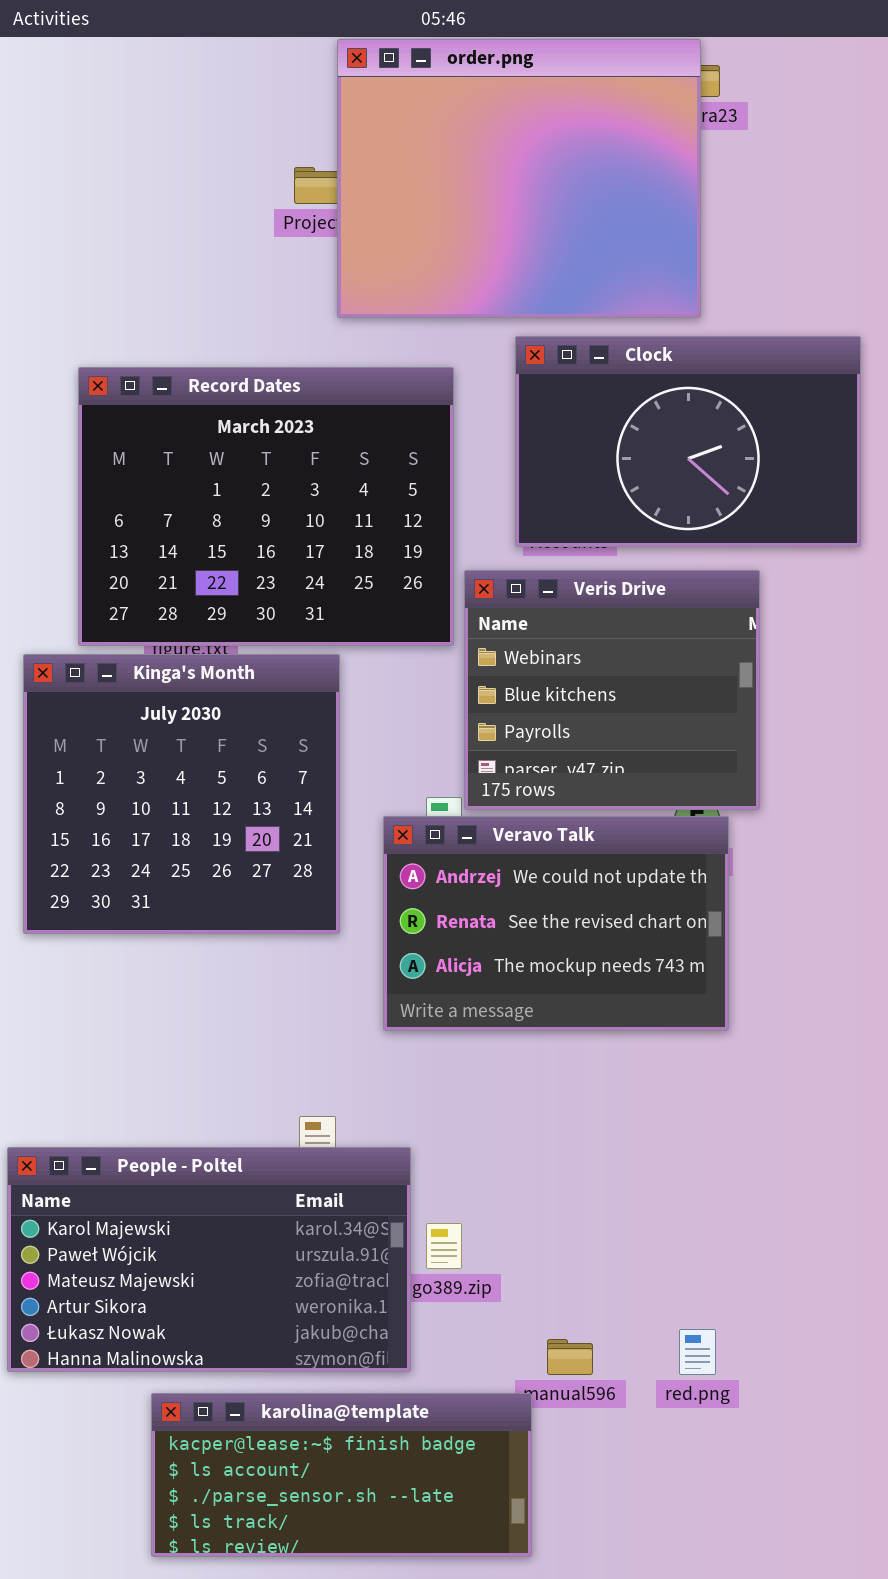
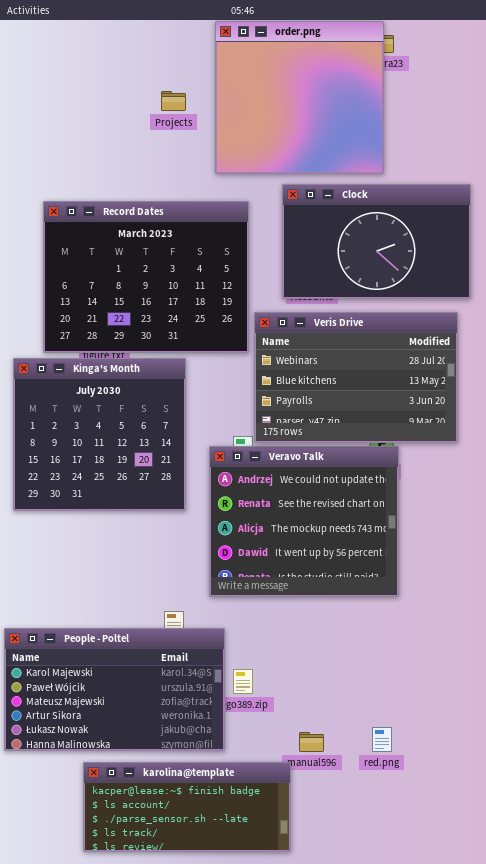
order.png: [337,39,701,318] -> [215,21,384,174], resized
Veris Drive: [464,570,760,810] -> [254,312,458,443], resized
Veravo Talk: [383,816,729,1031] -> [209,446,399,597], resized

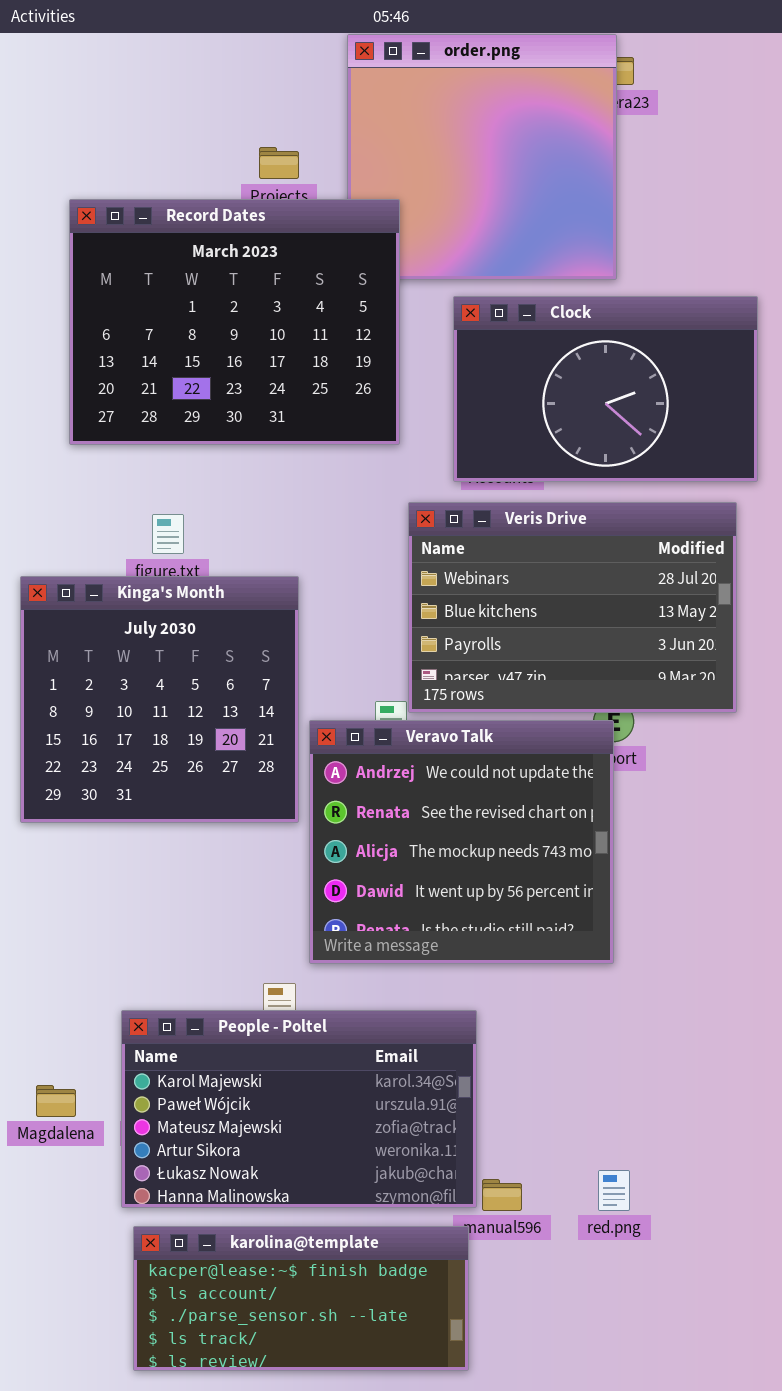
Record Dates: [43,201,249,353] -> [69,199,400,445], moved
Veravo Talk: [209,446,399,597] -> [309,720,614,964], moved
People - Poltel: [4,628,225,751] -> [121,1010,477,1208], moved

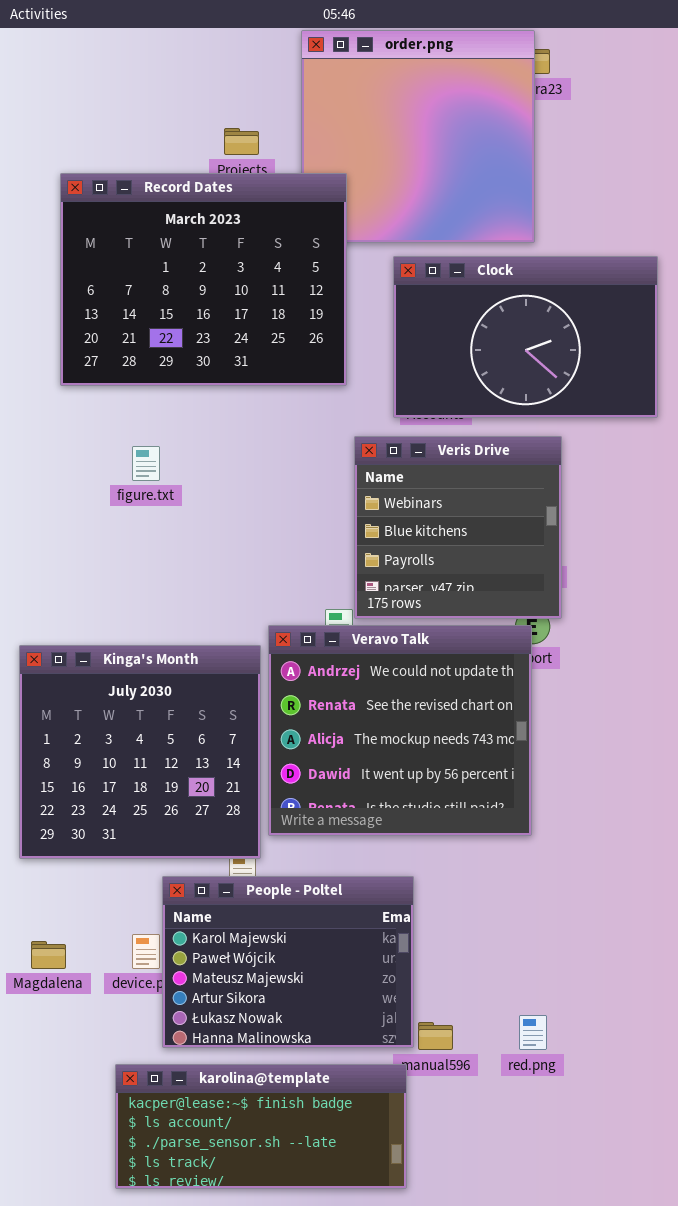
Veris Drive: [408,502,737,713] -> [354,436,562,619], resized
Kinga's Month: [20,576,299,823] -> [19,645,261,859], moved
People - Poltel: [121,1010,477,1208] -> [162,876,414,1048], resized

